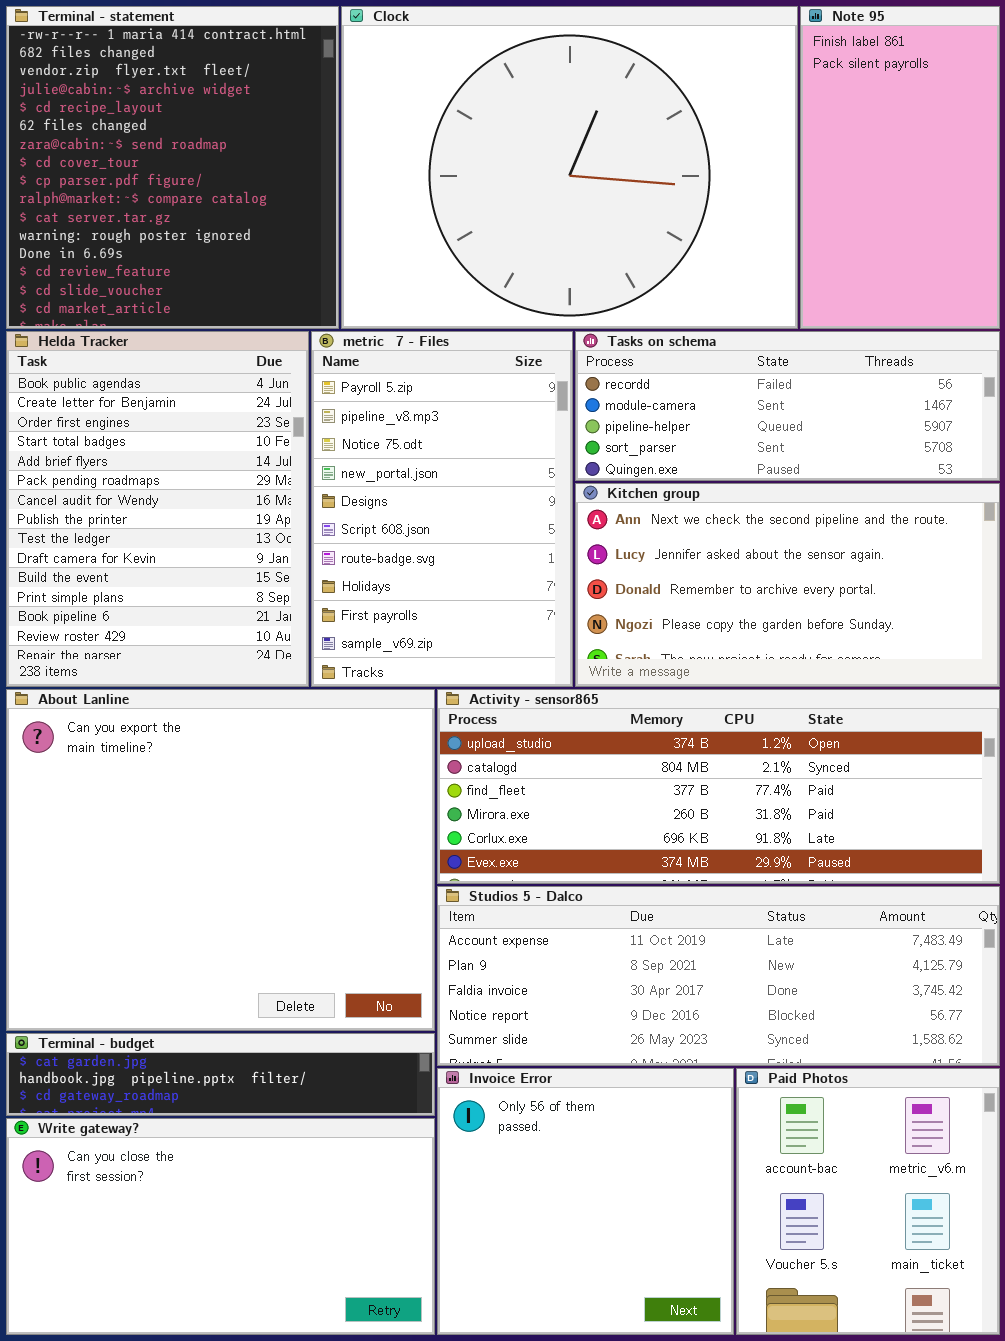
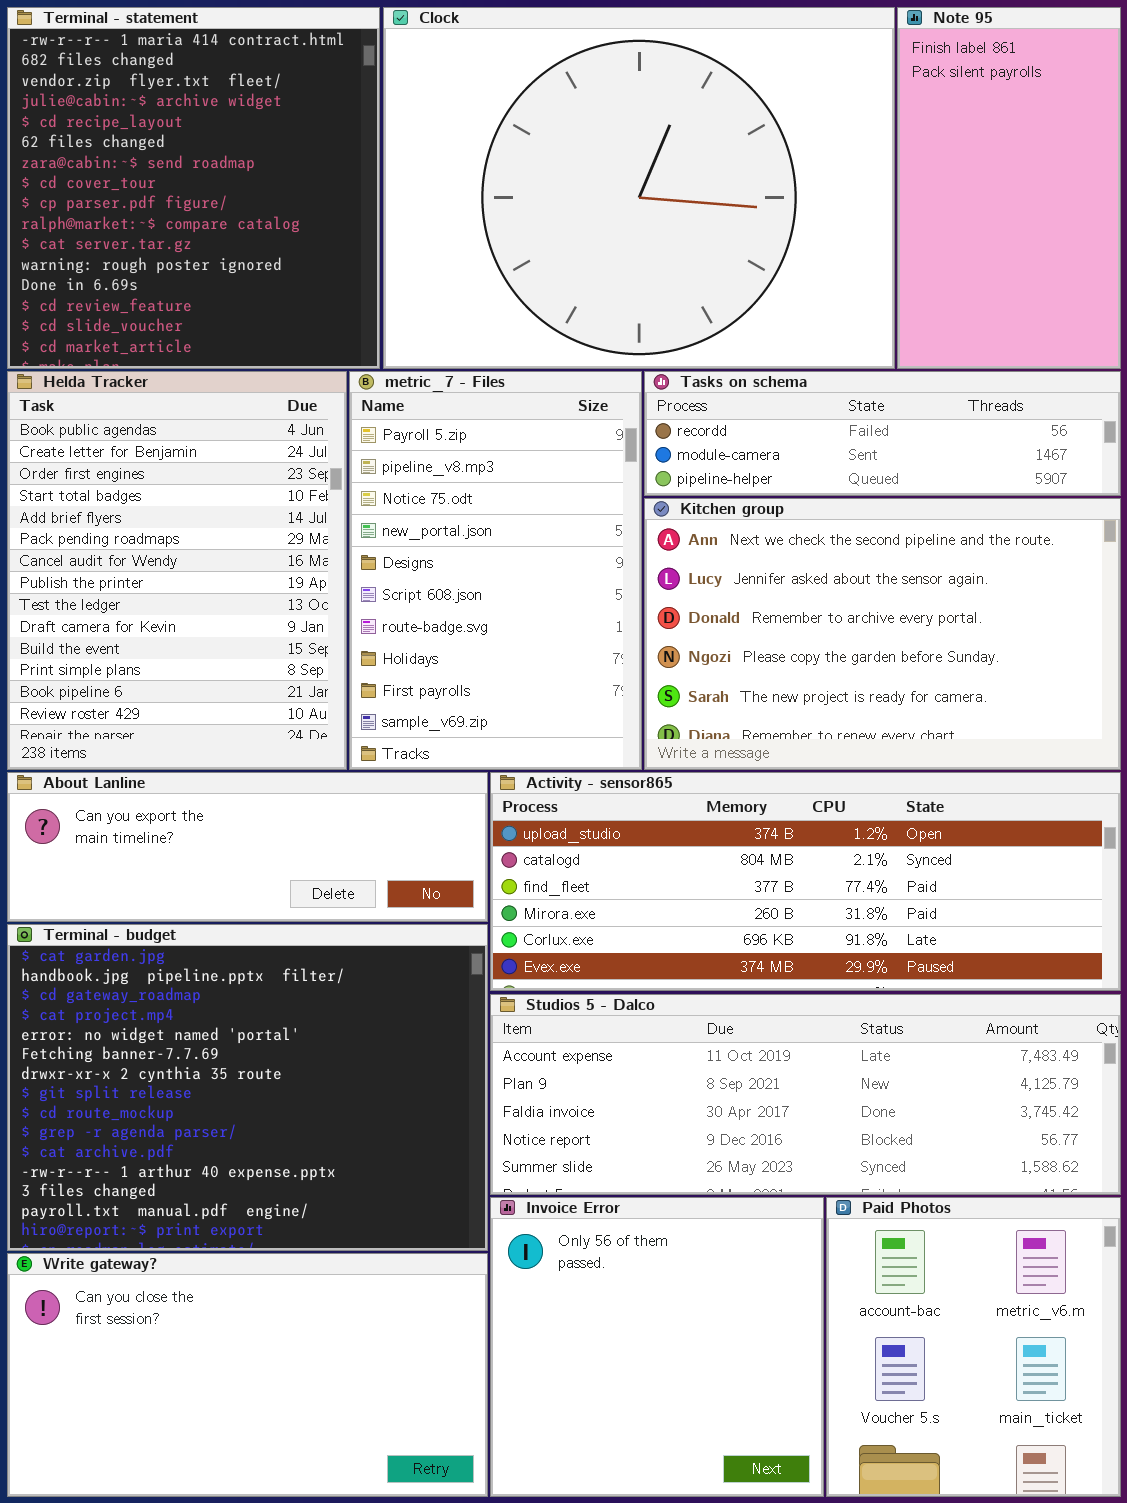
Tasks on schema: [575,331,1000,481] -> [644,371,1121,496], resized
Kitchen group: [575,483,1000,687] -> [644,498,1121,770], resized
About Lanline: [6,689,435,1031] -> [7,772,488,922], resized
Terminal - budget: [6,1033,435,1116] -> [7,924,488,1251], resized

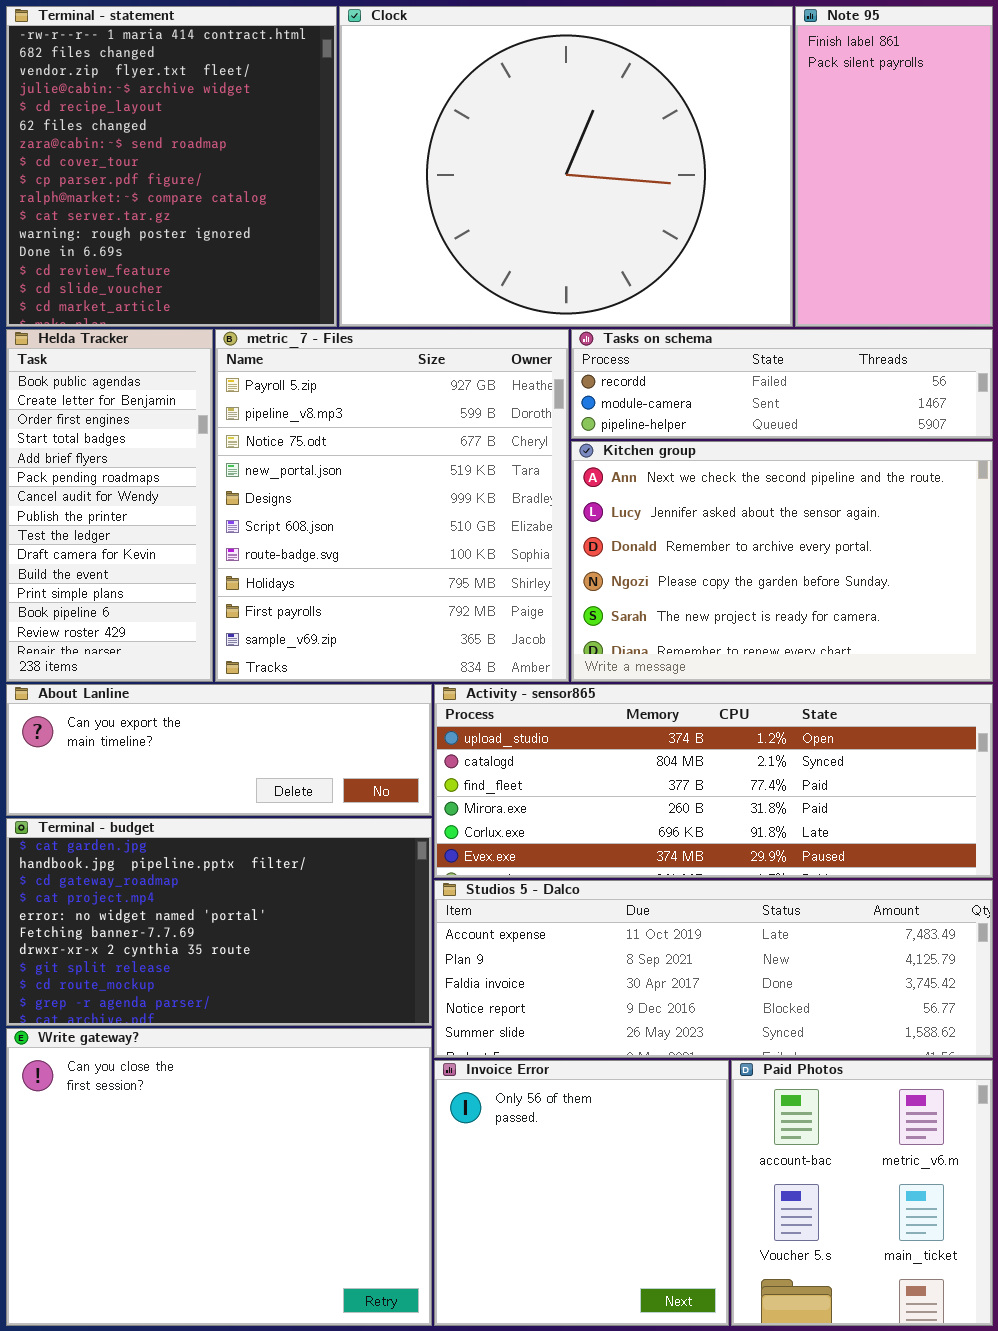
Helda Tracker: [7,371,347,770] -> [6,329,213,682], resized
metric_7 - Files: [349,371,642,770] -> [215,329,569,682], resized
Terminal - budget: [7,924,488,1251] -> [6,818,432,1026], resized
Write gateway?: [7,1253,488,1497] -> [6,1028,432,1326], resized

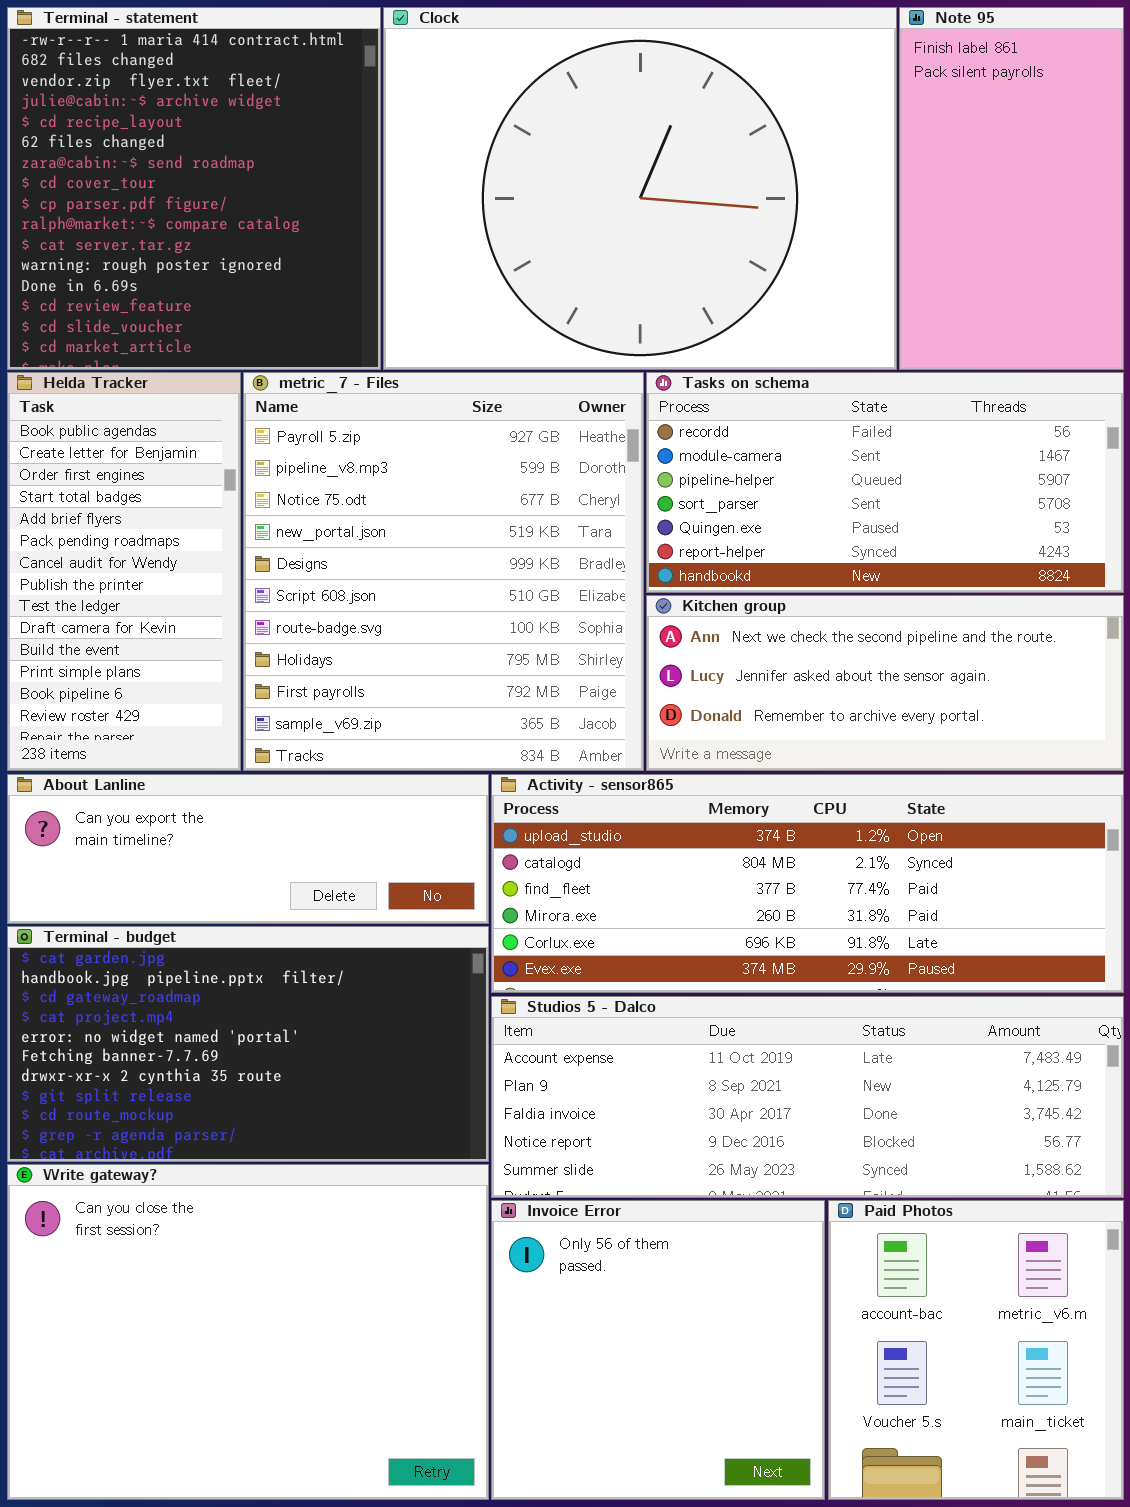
Tasks on schema: [571,329,993,439] -> [646,372,1124,593], resized
Kitchen group: [571,441,993,682] -> [646,595,1124,771], resized

